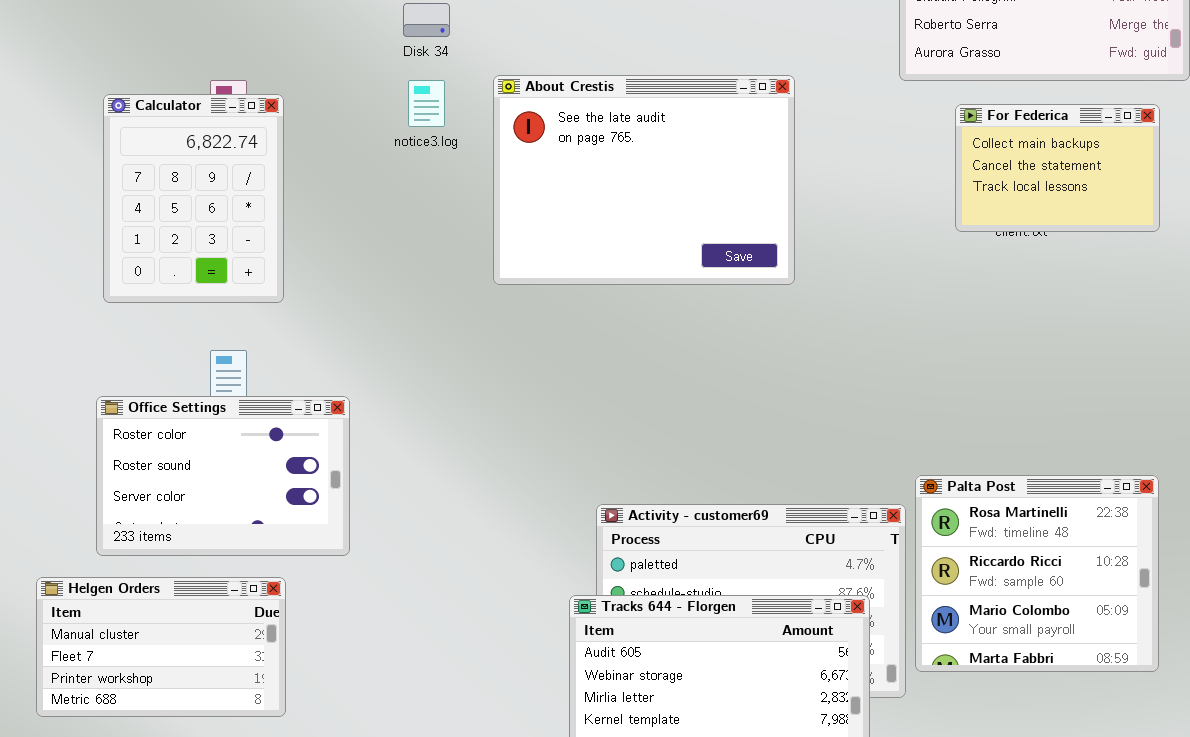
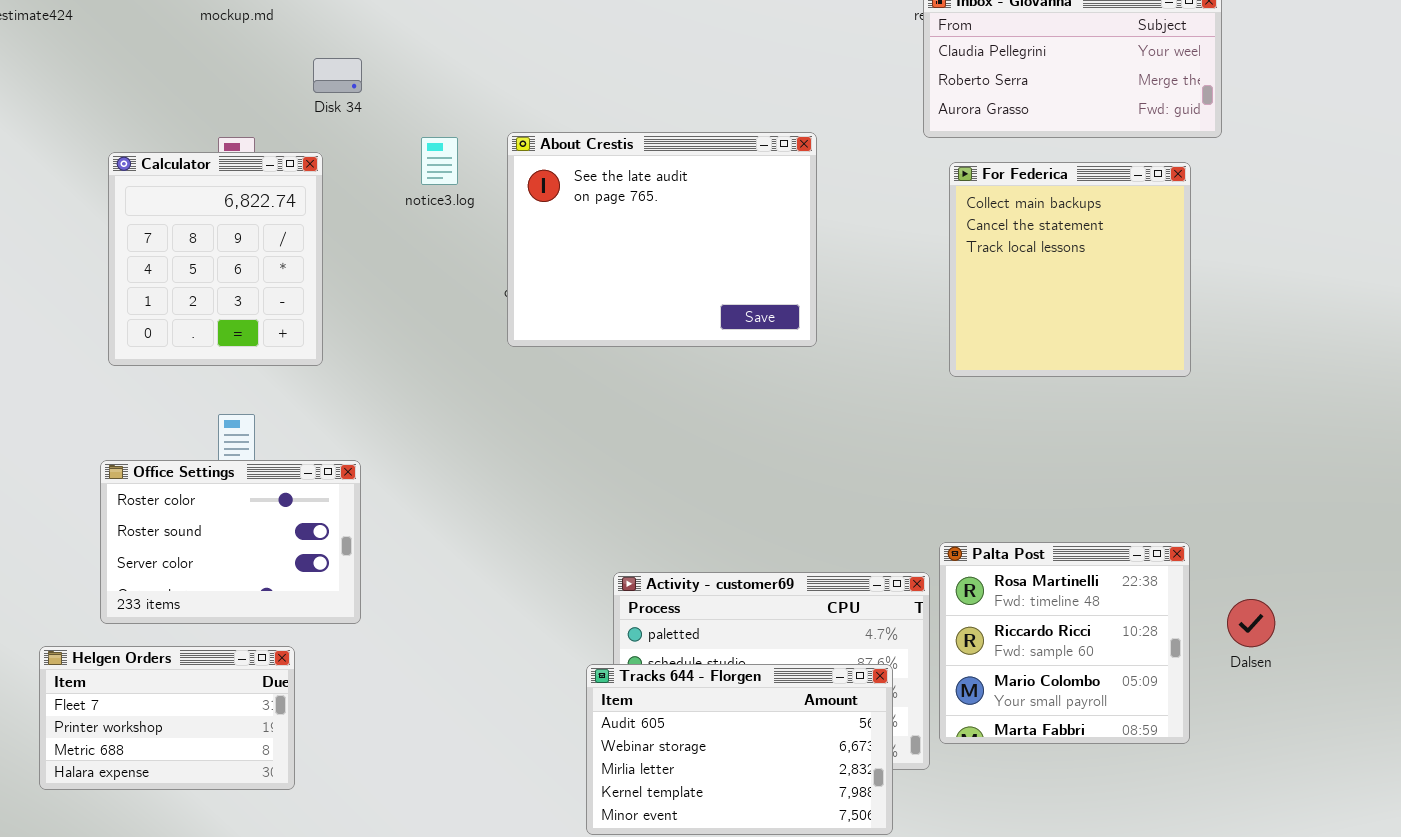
Disk 34: [403,3,450,37] -> [313,58,362,93], moved
Calculator: [103,94,284,303] -> [108,152,323,366], resized
For Federica: [955,104,1160,232] -> [949,162,1191,377], resized
Helgen Orders: [36,577,286,717] -> [39,646,295,790], scrolled down 1 row

